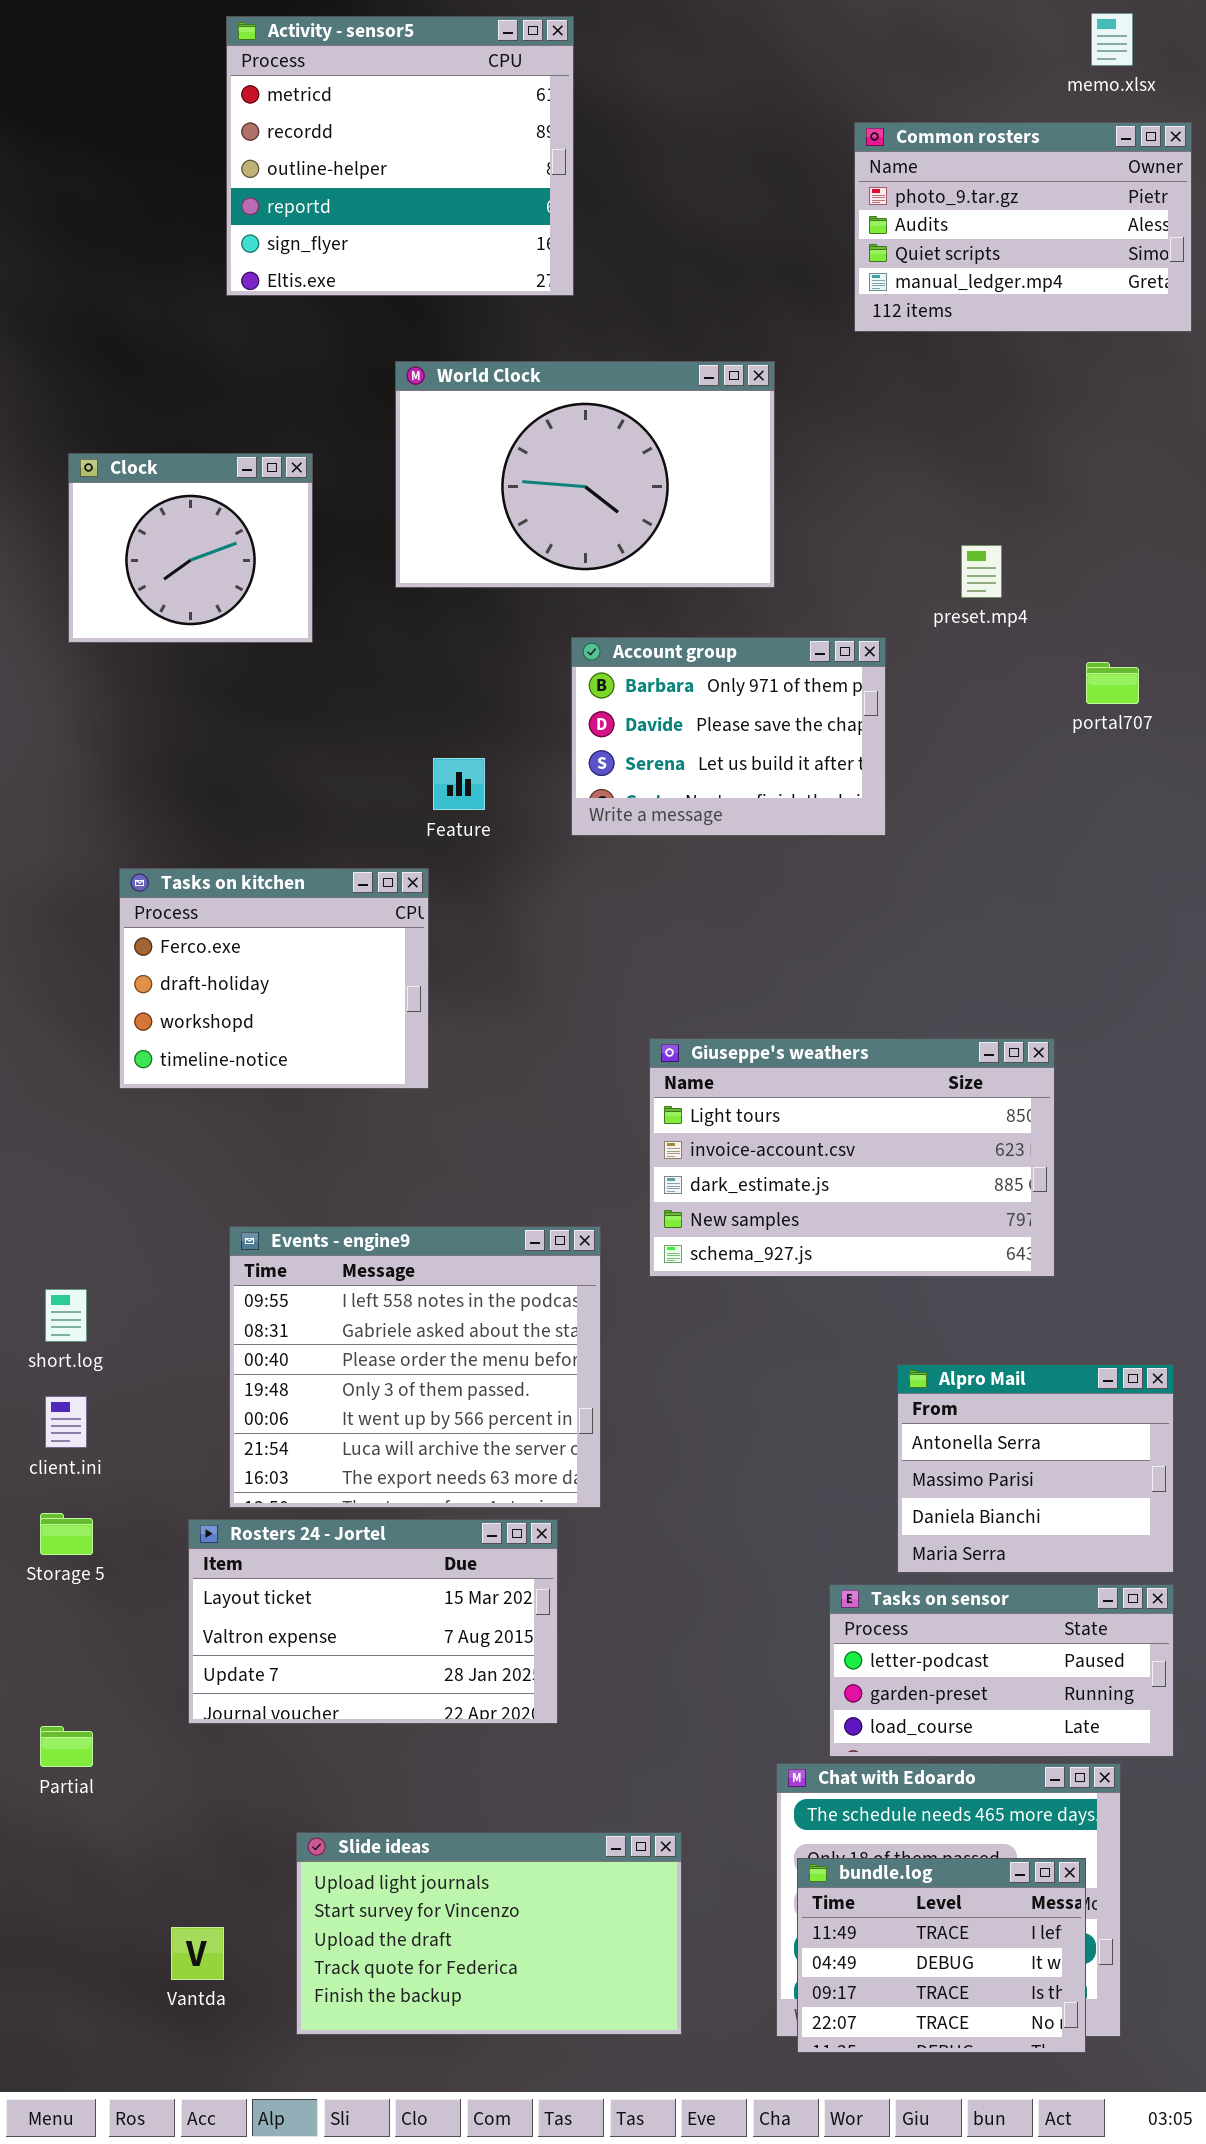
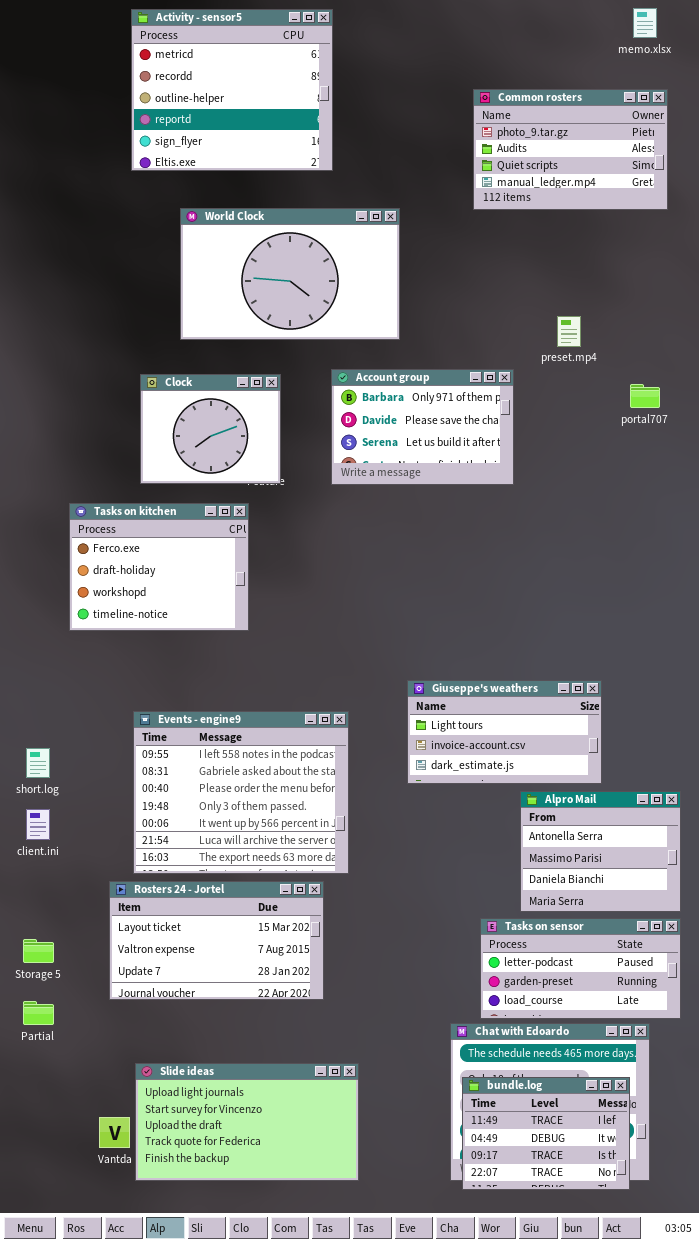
Common rosters: [854,122,1192,332] -> [473,89,668,210], moved
World Clock: [395,361,775,588] -> [180,208,400,340], moved
Clock: [68,453,313,643] -> [140,374,281,484], moved
Giuseppe's weathers: [649,1038,1055,1277] -> [407,680,602,784], moved, resized
Storage 5: [40,1513,93,1555] -> [23,939,54,963], moved
Slide ideas: [296,1832,682,2035] -> [135,1063,359,1181], moved

